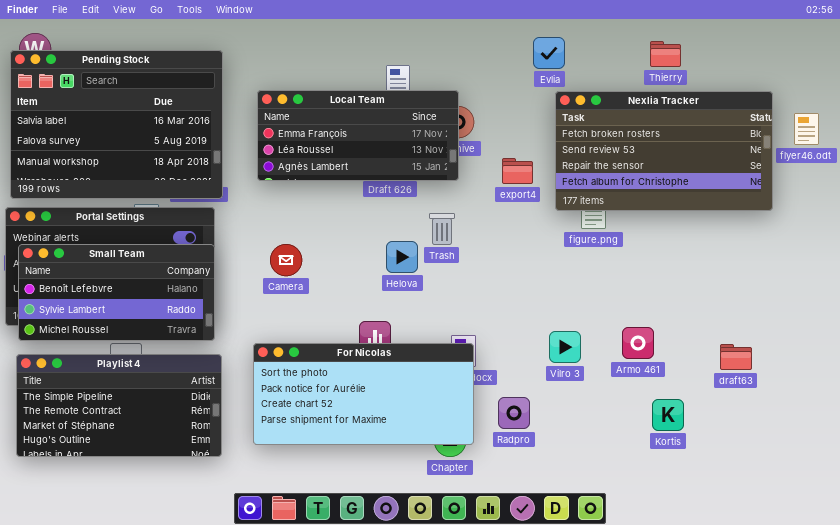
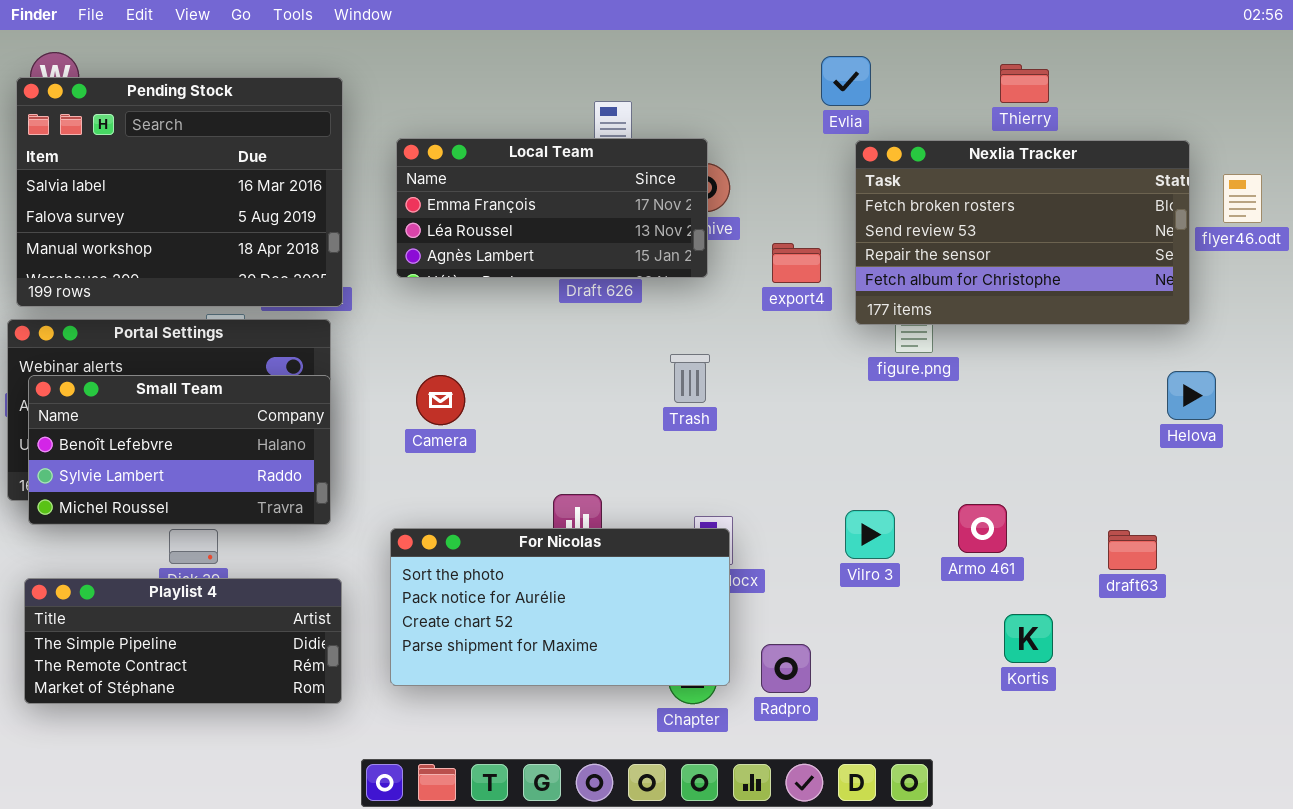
Trash: [429,213,455,245] -> [670,354,710,403], moved
Helova: [386,241,418,273] -> [1167,371,1216,420], moved
Playlist 4: [16,354,222,457] -> [24,578,342,704], resized
Radpro: [498,397,530,429] -> [761,644,811,693], moved

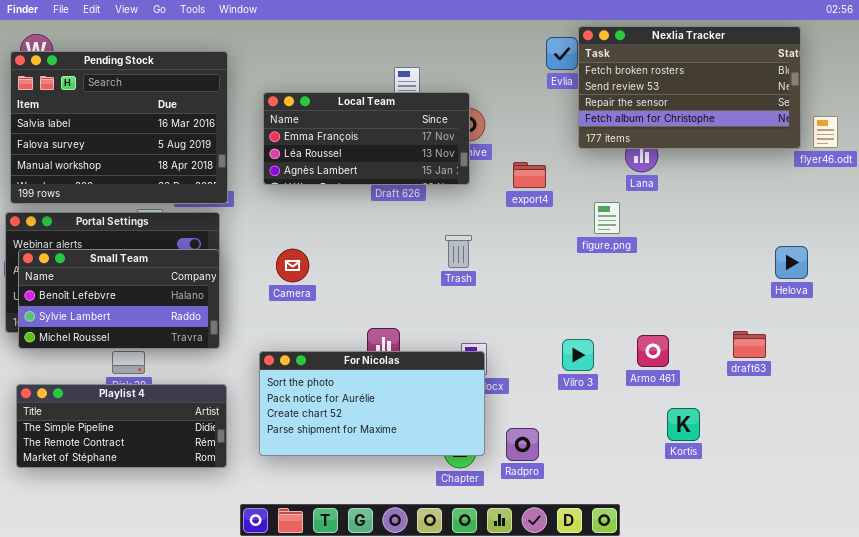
Nexlia Tracker: [855,140,1190,325] -> [578,26,801,149], moved
draft63: [1108,530,1157,570] -> [733,331,766,358], moved

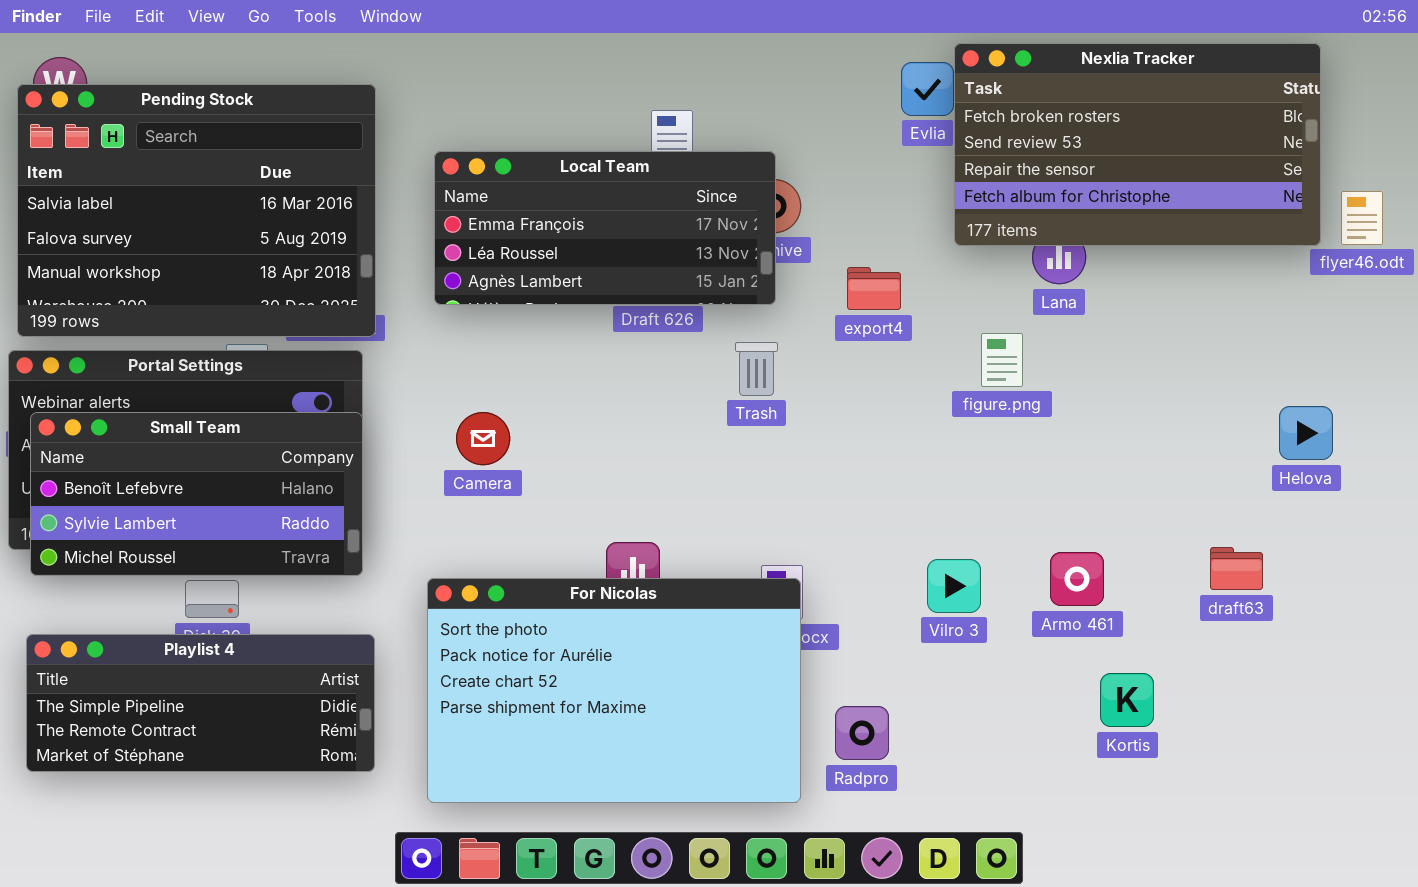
Trash: [445,235,472,268] -> [735,342,778,396], moved
For Nicolas: [259,351,485,456] -> [427,578,801,803], resized

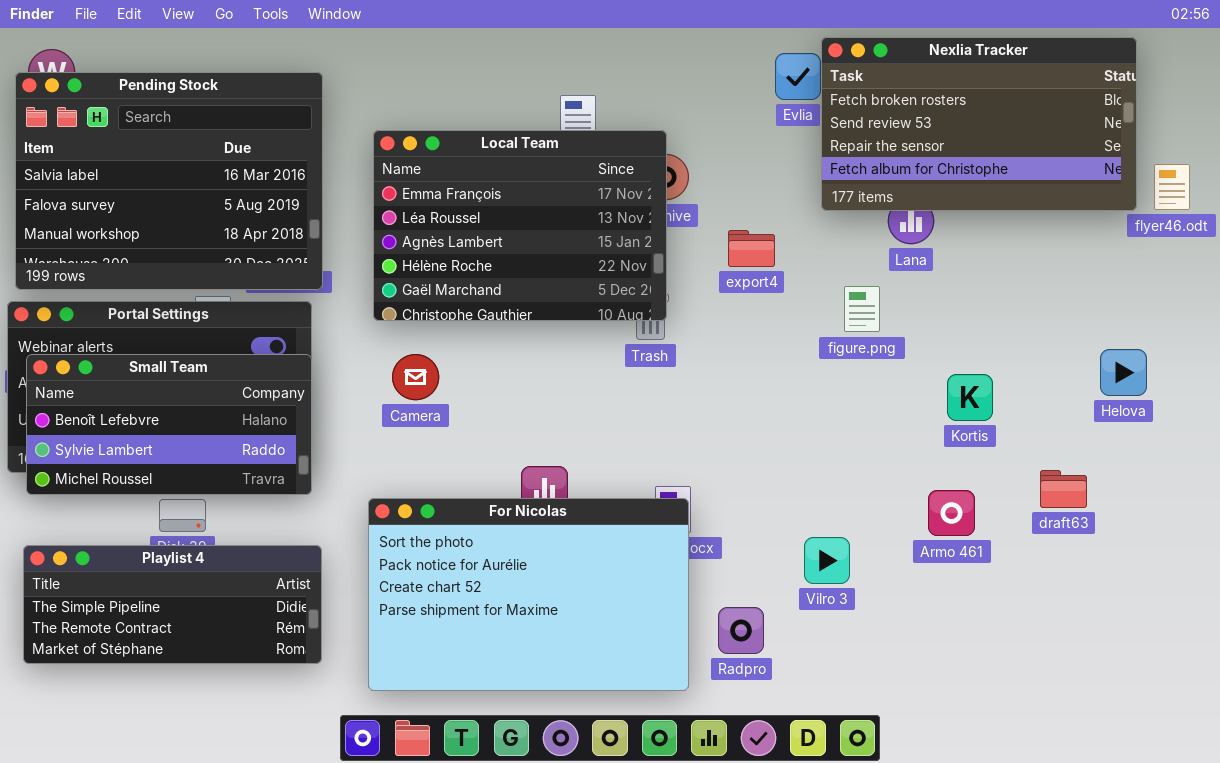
Local Team: [434,151,776,305] -> [373,130,667,321], resized
Armo 461: [1050,552,1104,606] -> [928,490,975,536], moved
Vilro 3: [927,559,981,613] -> [804,537,850,584], moved
Kortis: [1100,673,1154,727] -> [947,374,993,421], moved

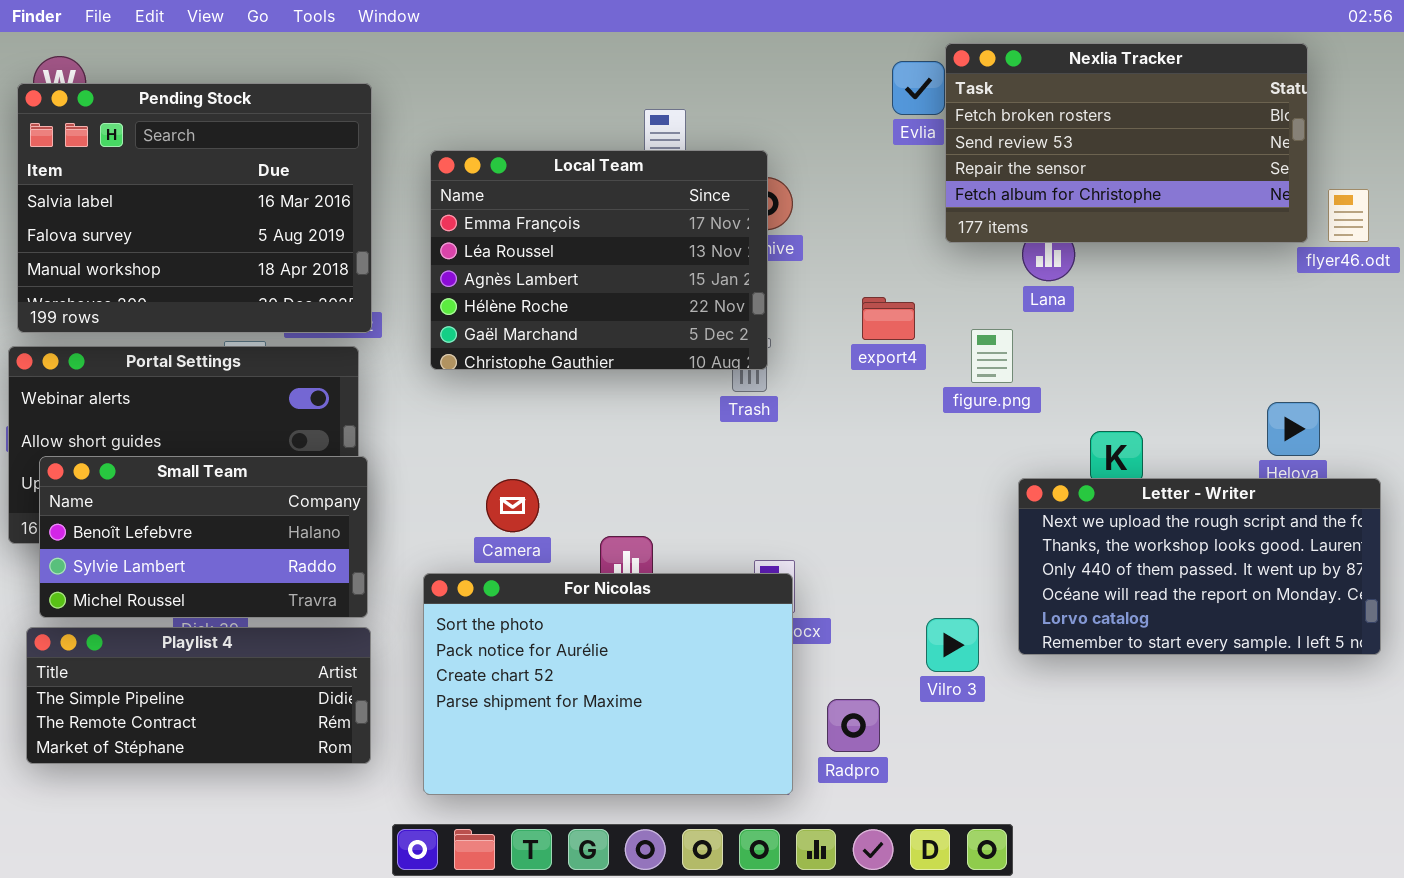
export4: [728,230,775,267] -> [862,297,915,340], moved
Small Team: [26,354,312,495] -> [39,456,368,618], moved
Camera: [392,354,439,400] -> [486,479,539,532], moved
Letter - Writer: none -> [1018,478,1381,655], opened

